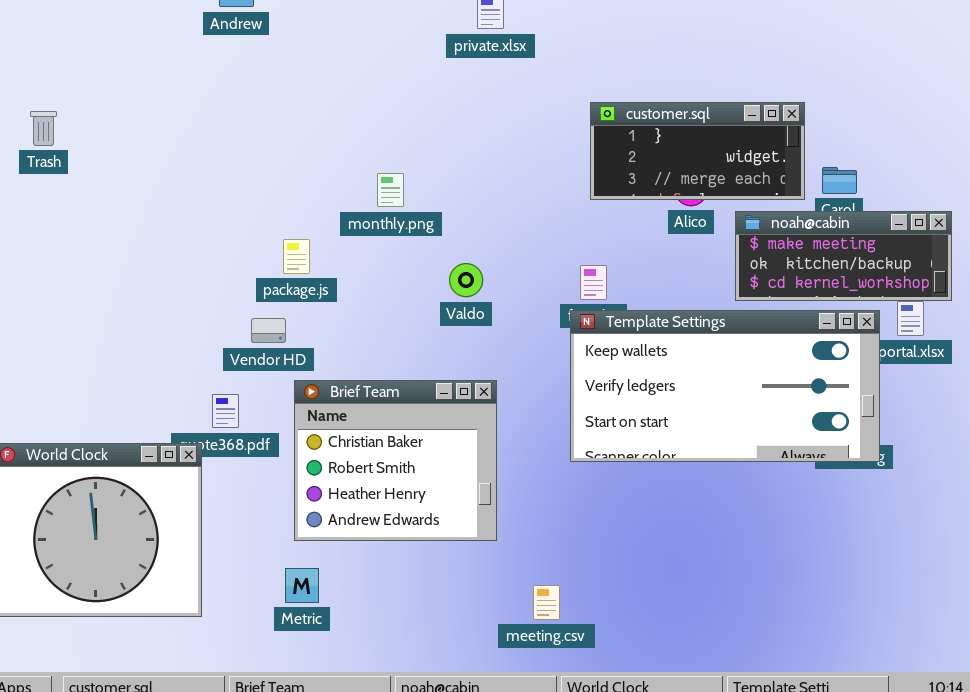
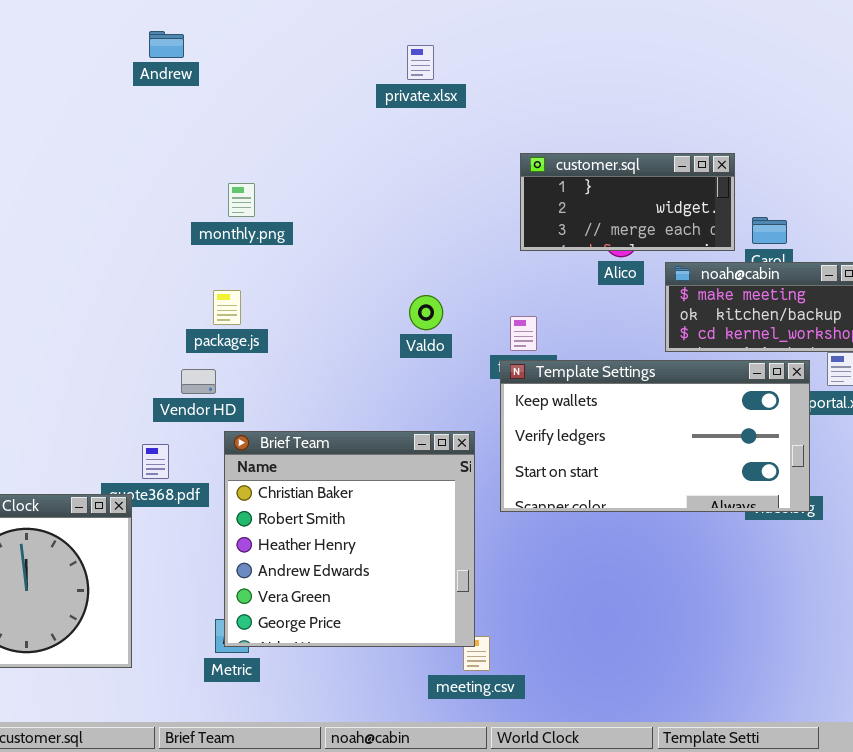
monthly.png: [377,173,404,207] -> [228,183,255,217], moved
Valdo: [449,263,483,297] -> [409,295,443,330], moved
Brief Team: [294,380,497,541] -> [224,431,475,647], resized

